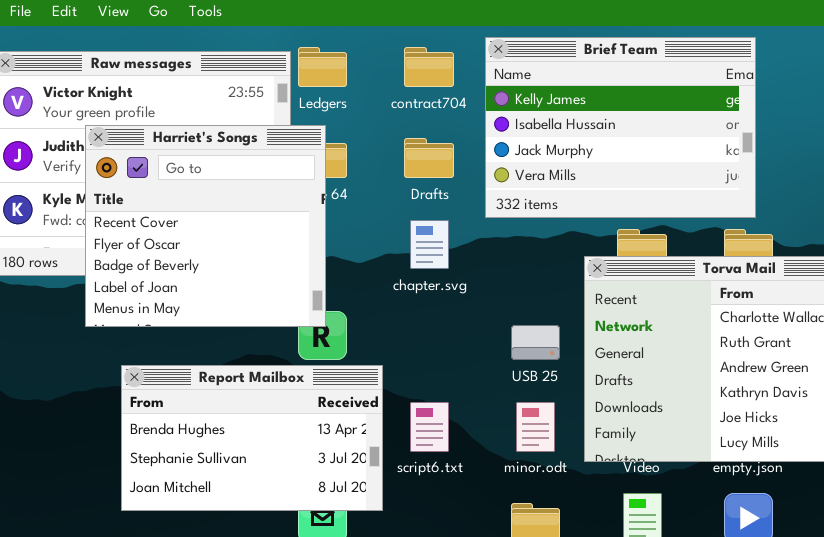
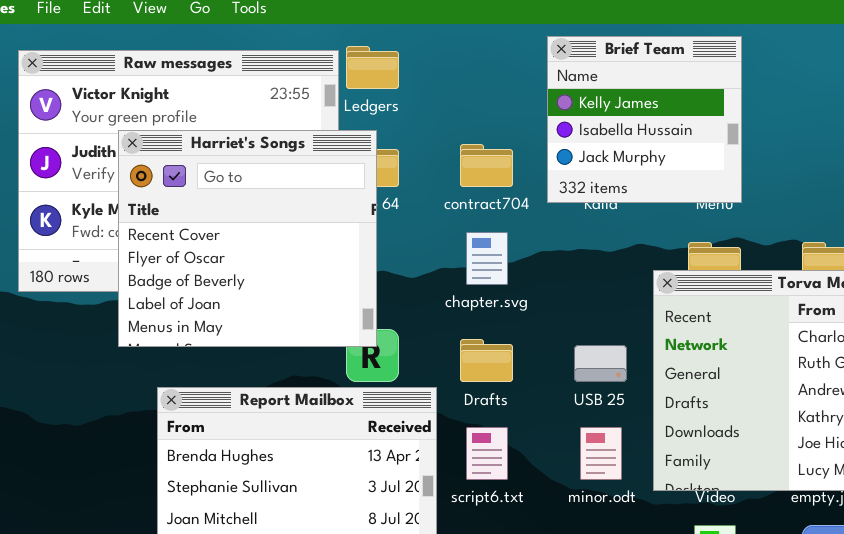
Brief Team: [485,37,756,218] -> [547,36,742,203], resized
contract704: [404,47,454,87] -> [460,144,513,187], moved
Drafts: [404,138,454,178] -> [460,339,513,382], moved

